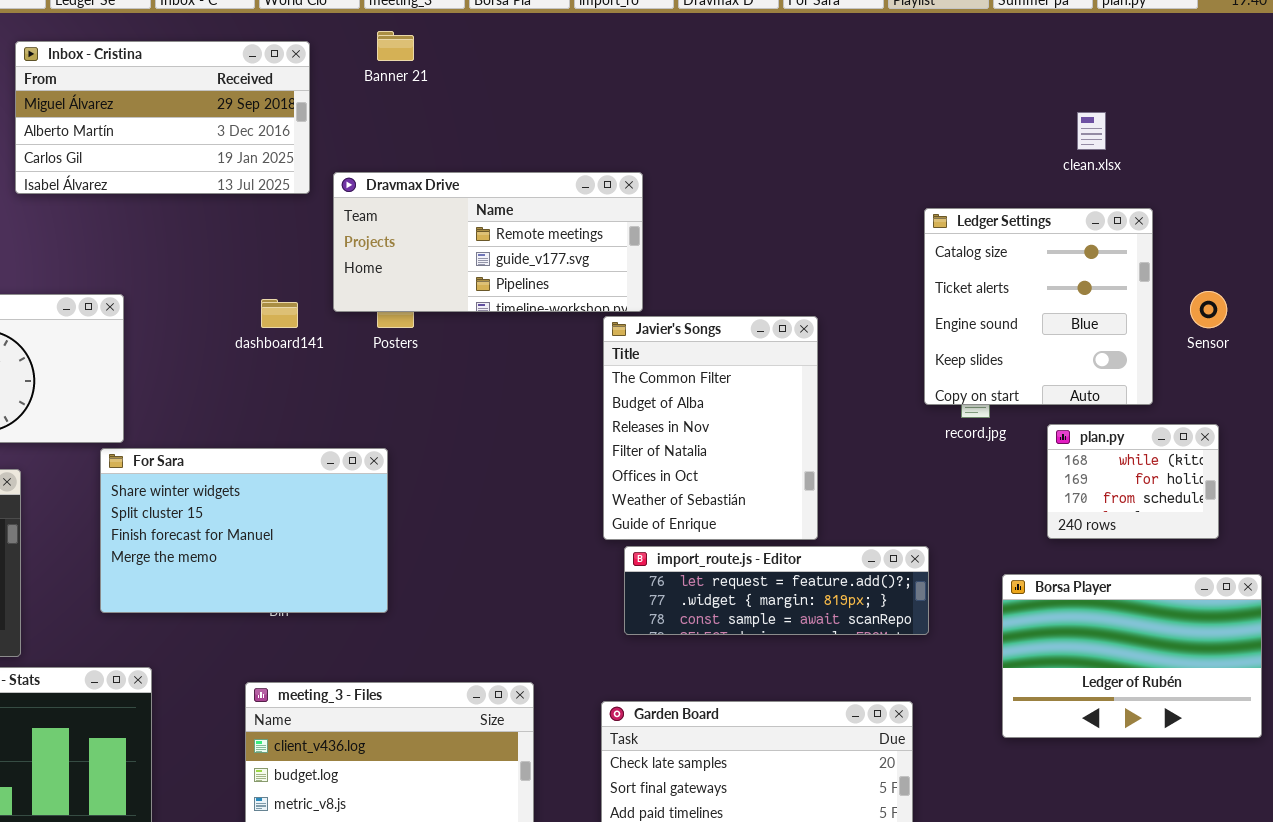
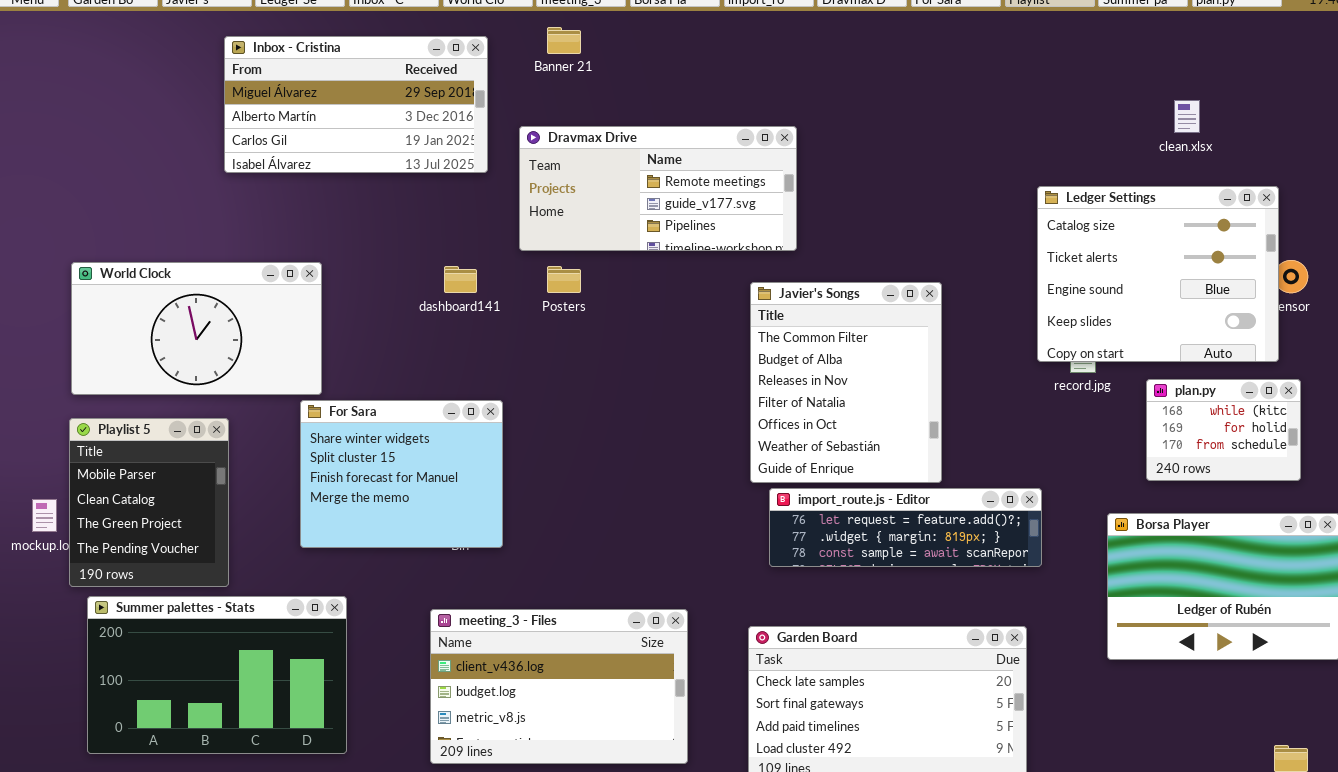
Dravmax Drive: [333,172,643,312] -> [519,126,797,251], moved
Ledger Settings: [924,208,1153,405] -> [1037,186,1279,362], resized
For Sara: [100,448,388,613] -> [300,400,503,548], resized

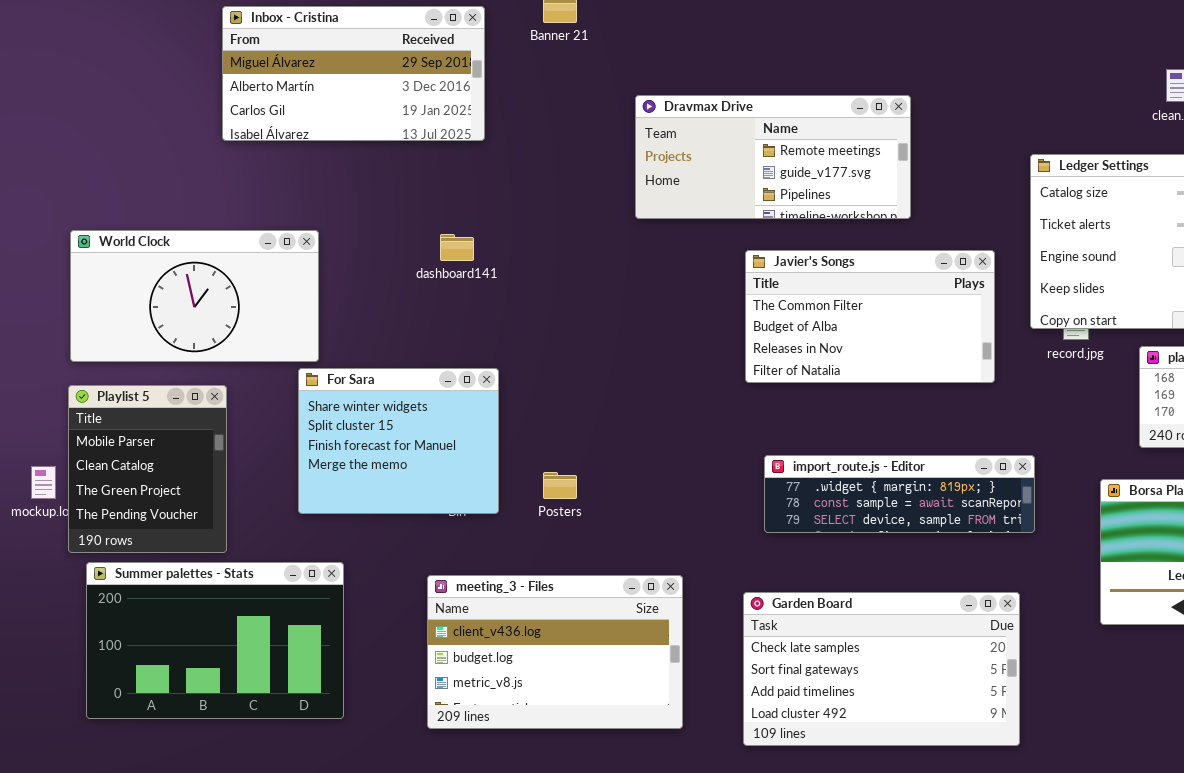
Dravmax Drive: [519,126,797,251] -> [635,95,911,219], moved
Posters: [547,266,581,293] -> [543,472,577,499], moved
Javier's Songs: [750,282,942,483] -> [745,250,995,383], resized
import_route.js - Editor: [769,488,1042,567] -> [764,455,1035,533], scrolled down 1 row

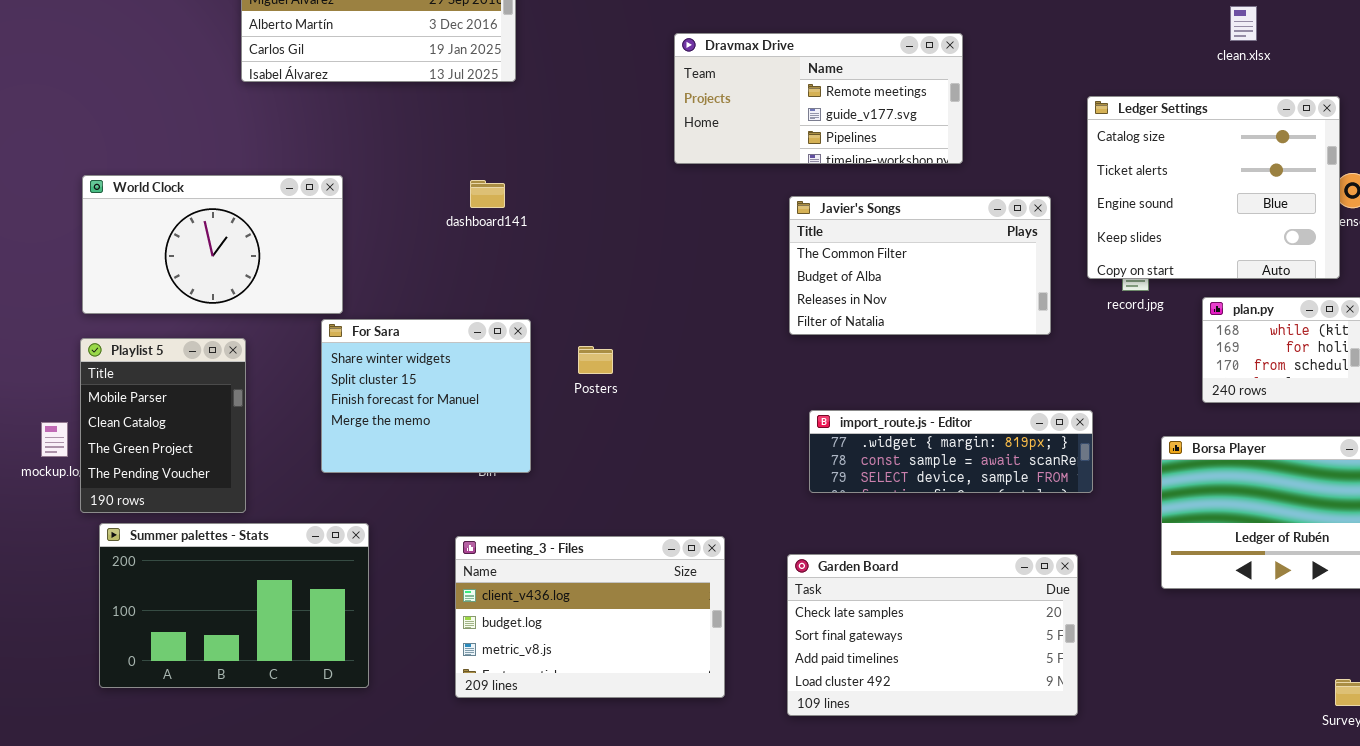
Posters: [543,472,577,499] -> [578,346,613,374], moved

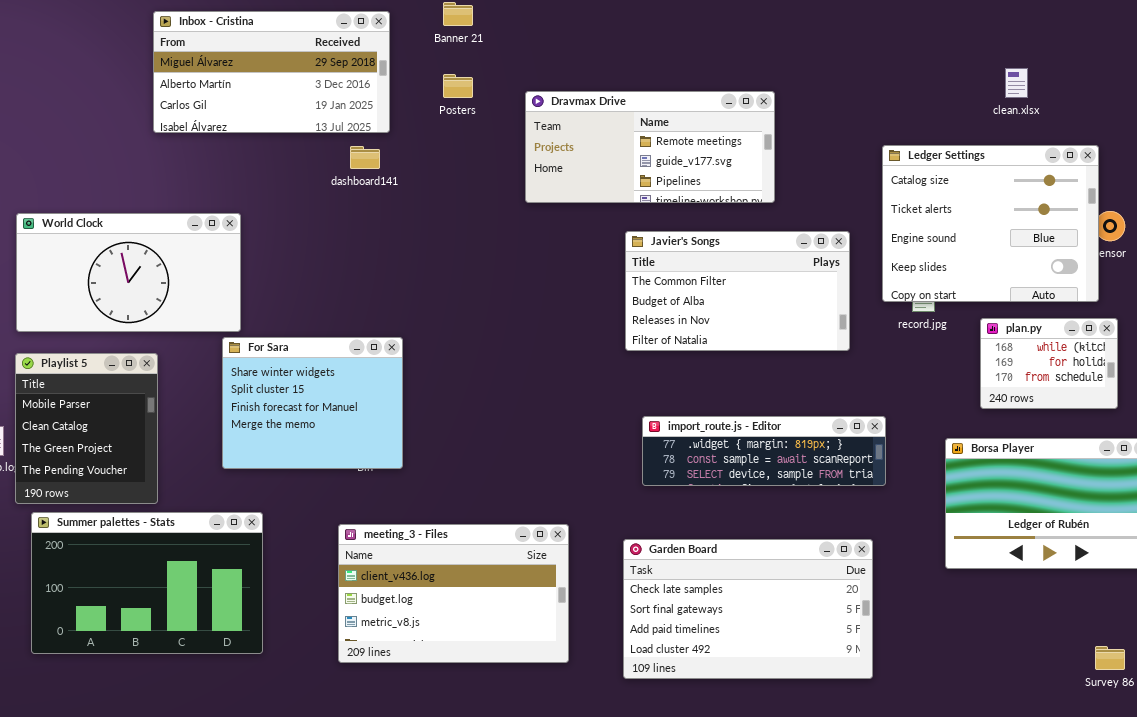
dashboard141: [470,180,505,208] -> [350,146,380,169], moved
Posters: [578,346,613,374] -> [443,74,473,98], moved

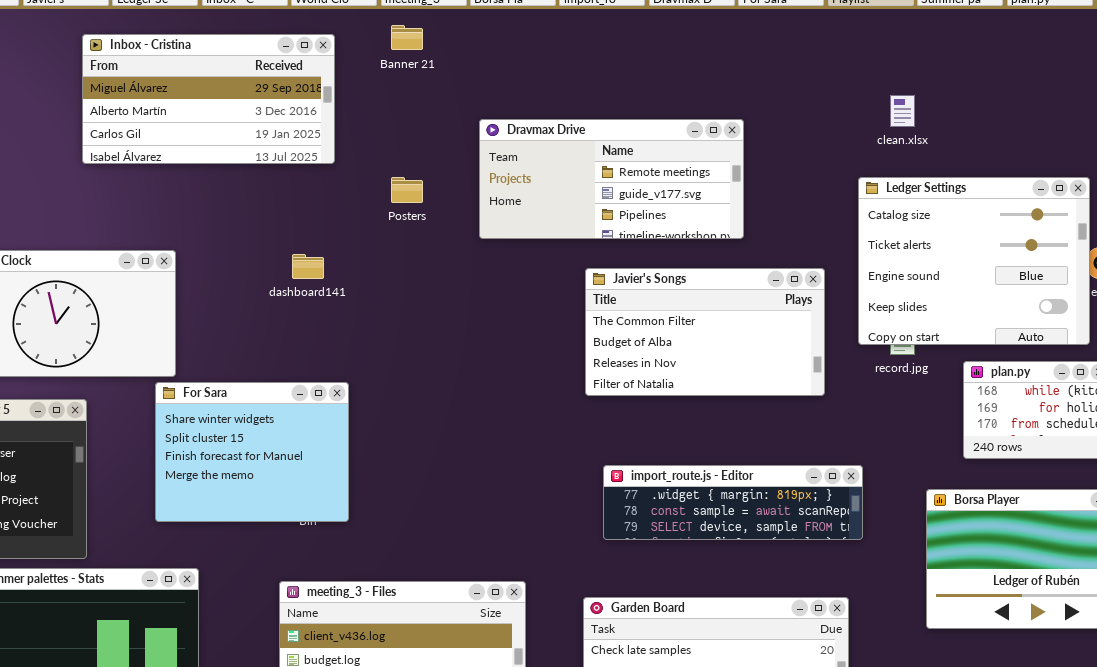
clean.xlsx: [1005,68,1028,98] -> [890,95,915,127], moved
Posters: [443,74,473,98] -> [391,177,423,203], moved
dashboard141: [350,146,380,169] -> [292,254,324,279], moved

